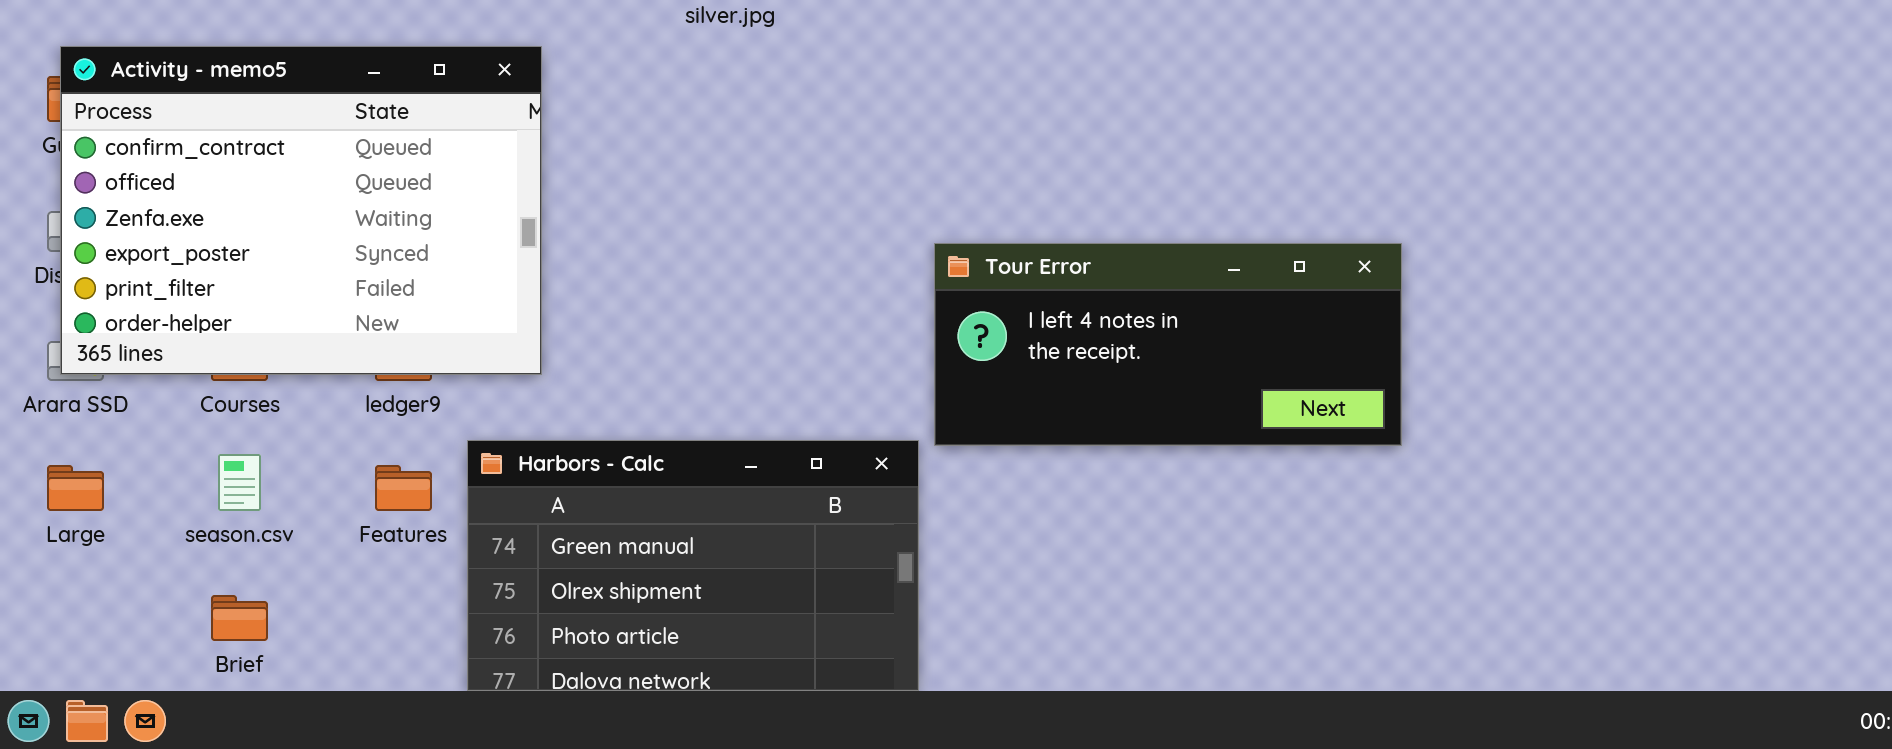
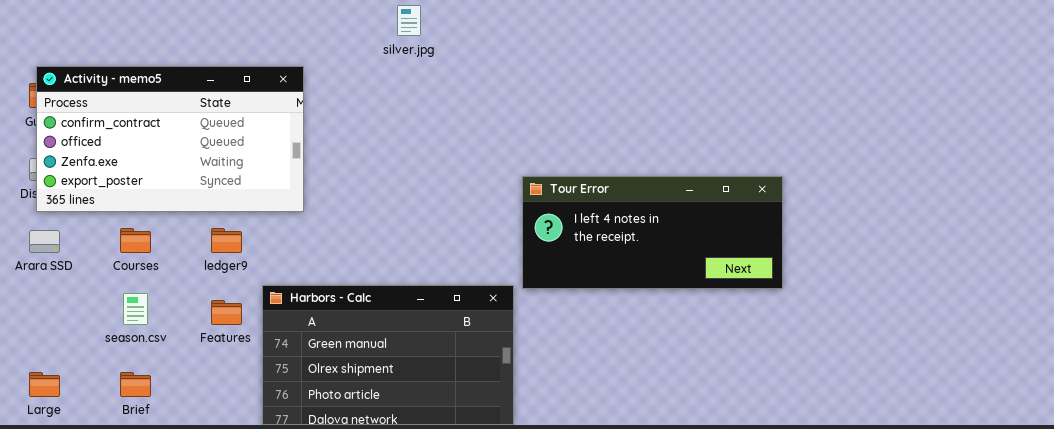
Activity - memo5: [60,46,542,375] -> [36,66,304,212], resized
Large: [47,465,104,511] -> [29,372,60,397], moved

